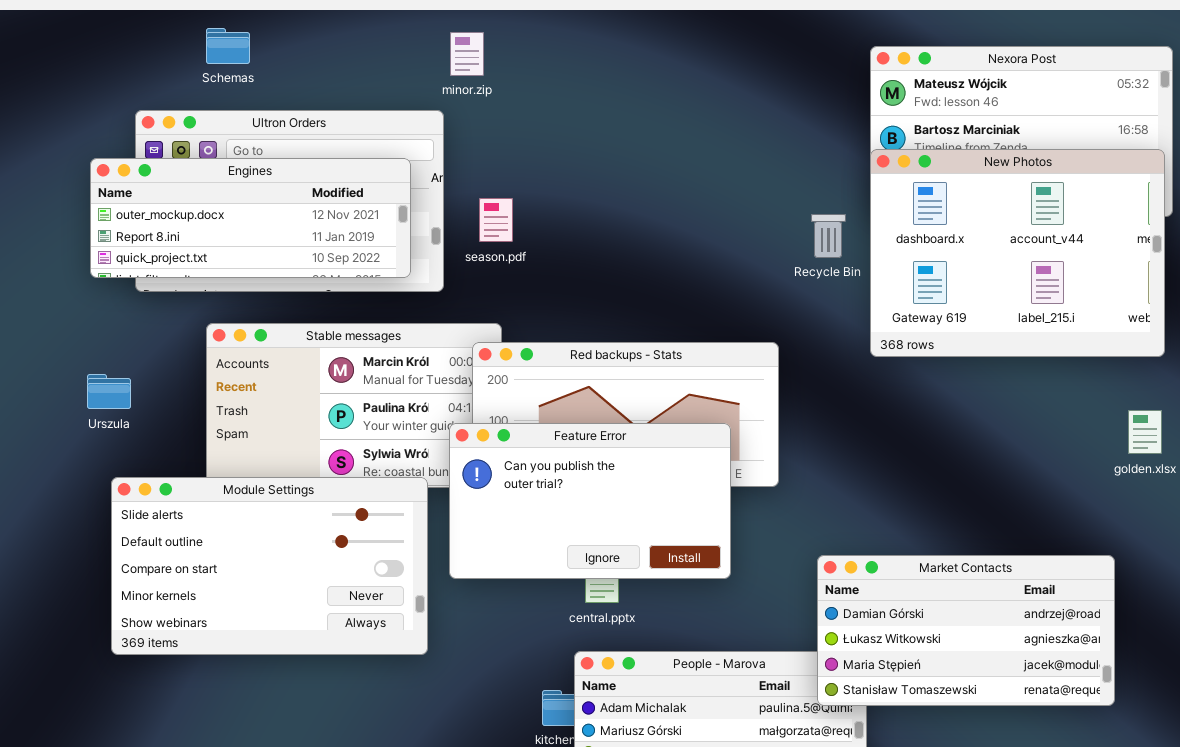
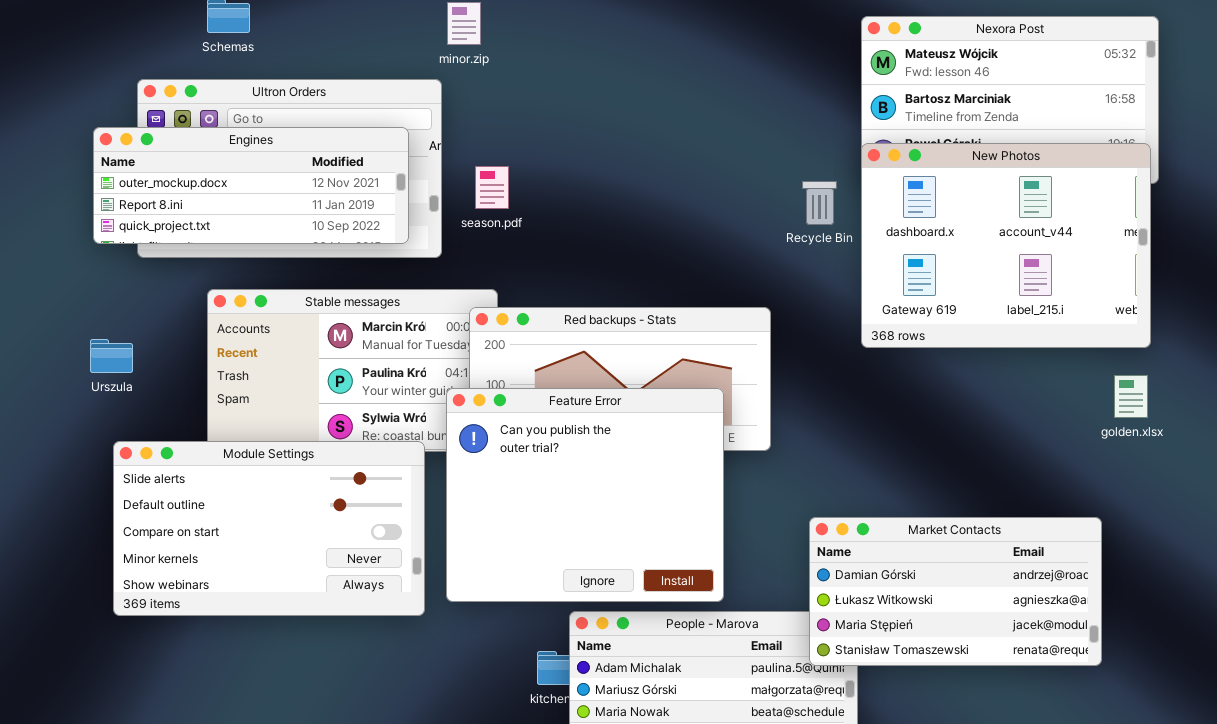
New Photos: [870,149,1165,357] -> [861,143,1151,348], moved
Feature Error: [449,423,731,579] -> [446,388,724,602], resized

